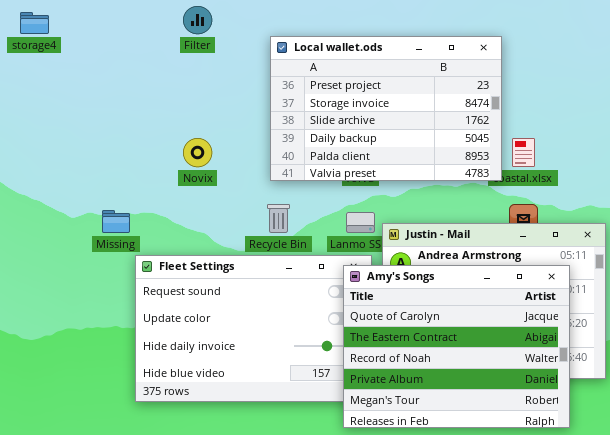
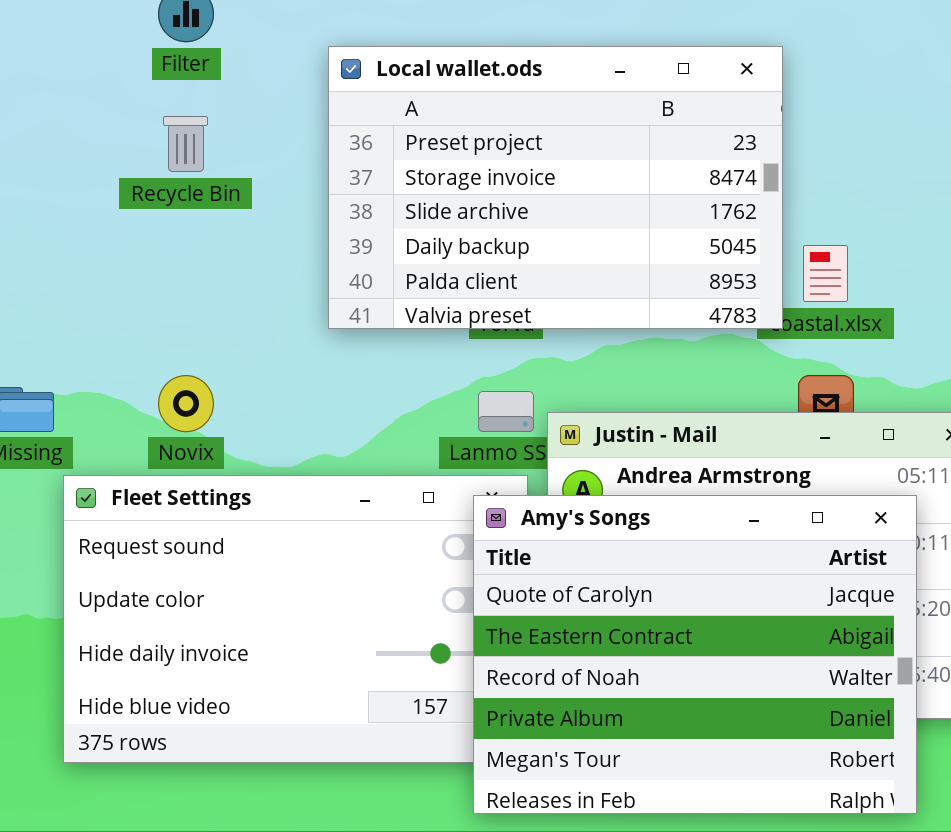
Novix: [183,138,212,167] -> [158,375,214,432], moved
Recycle Bin: [267,204,290,233] -> [163,116,208,172], moved

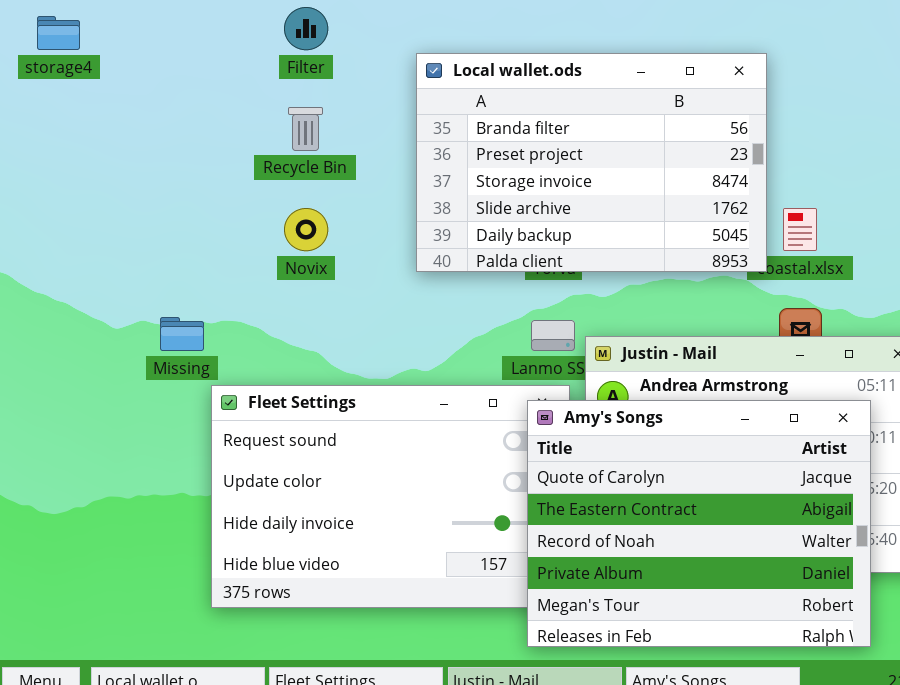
Local wallet.ods: [328,46,783,329] -> [416,53,767,272], scrolled up 1 row
Novix: [158,375,214,432] -> [284,208,328,251], moved

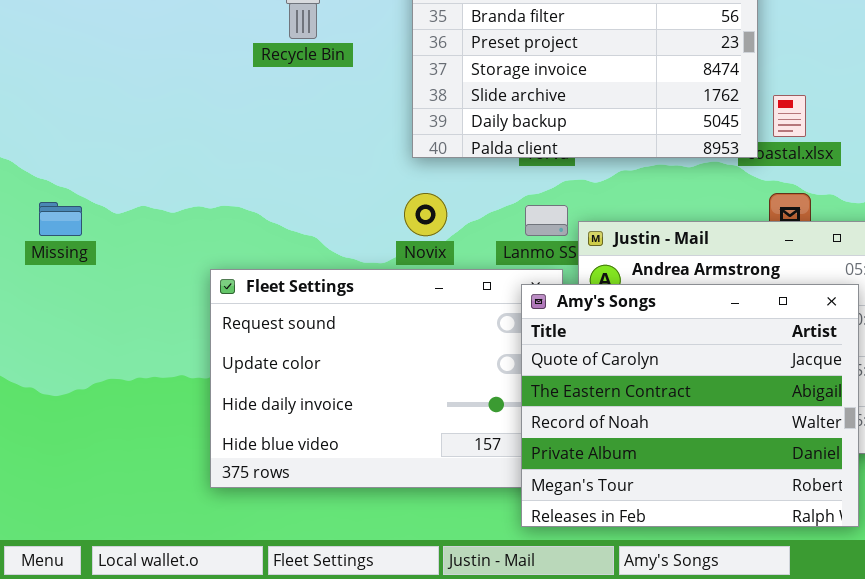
Novix: [284,208,328,251] -> [404,193,447,236], moved
Missing: [160,317,204,351] -> [39,202,82,236], moved

